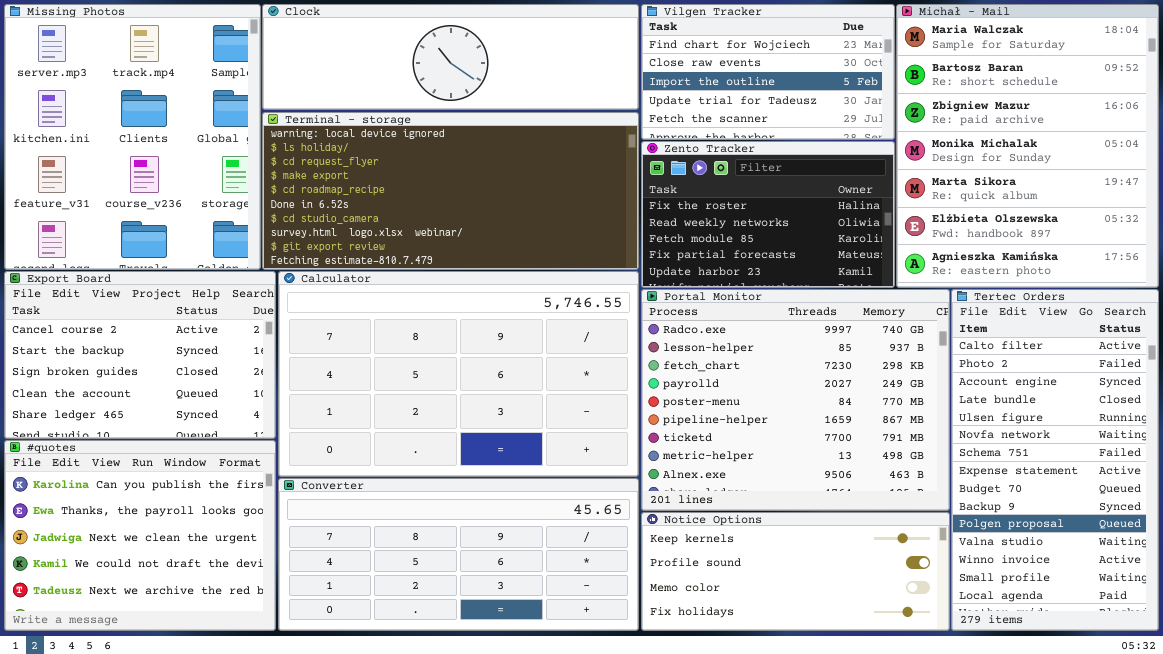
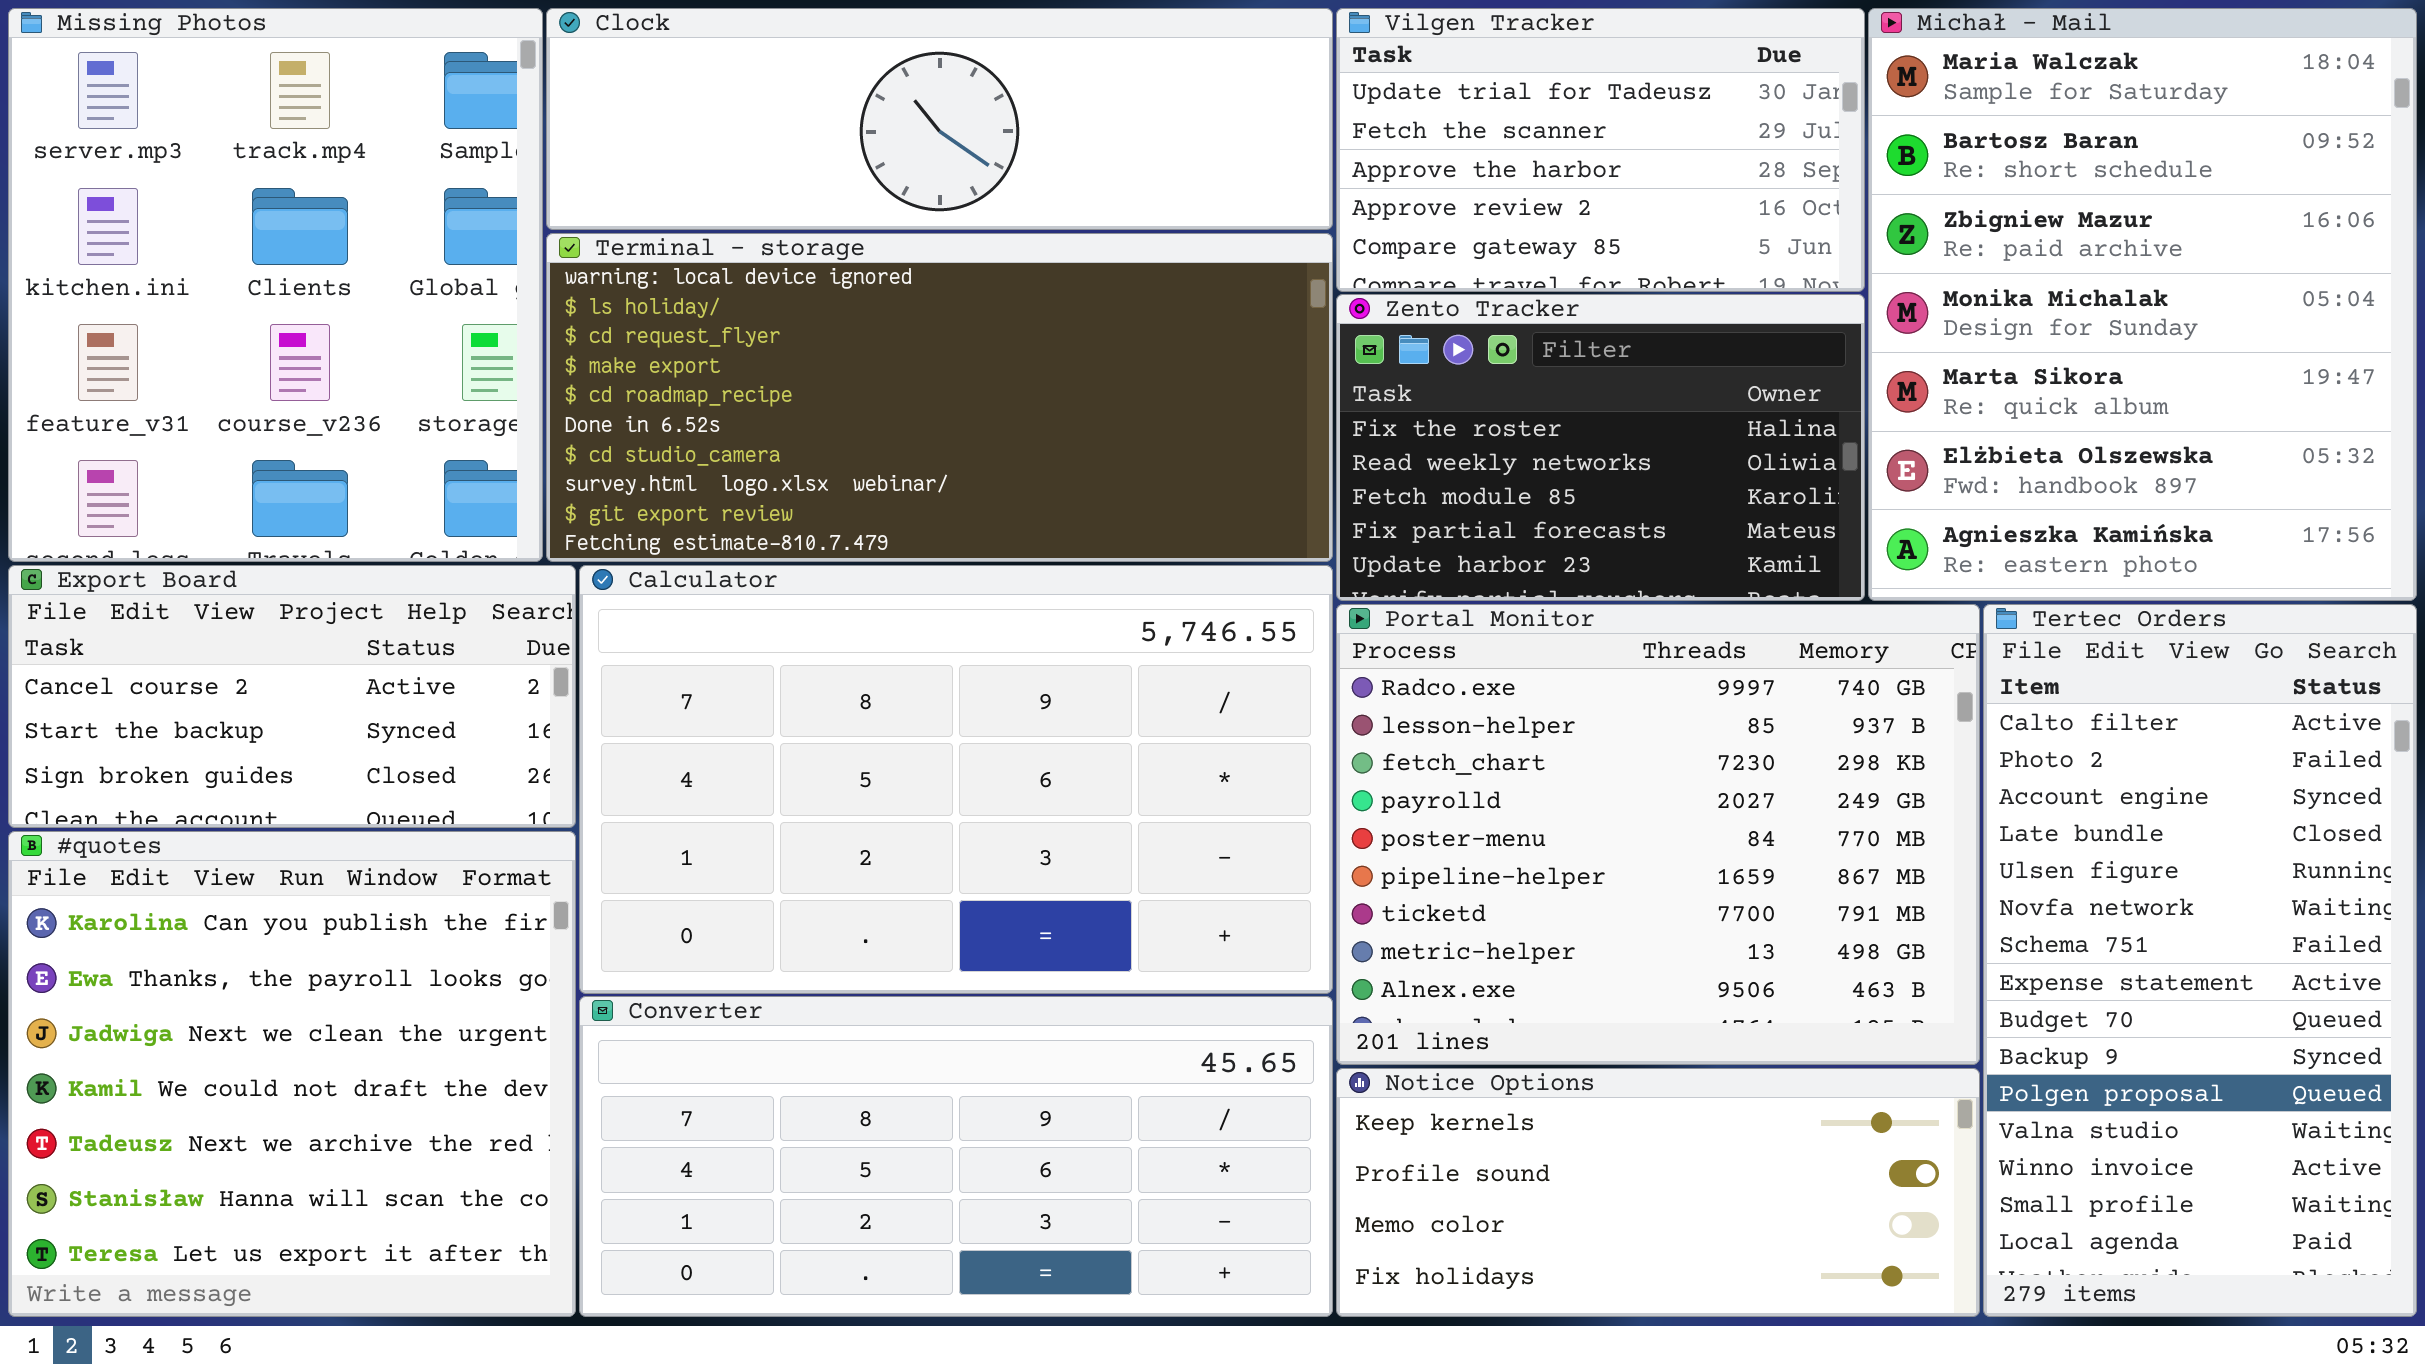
Vilgen Tracker: [641,4,895,140] -> [1336,8,1865,292], scrolled down 3 rows
Export Board: [4,271,276,439] -> [8,565,576,828], resized
#quotes: [4,440,276,631] -> [8,831,576,1317], resized

